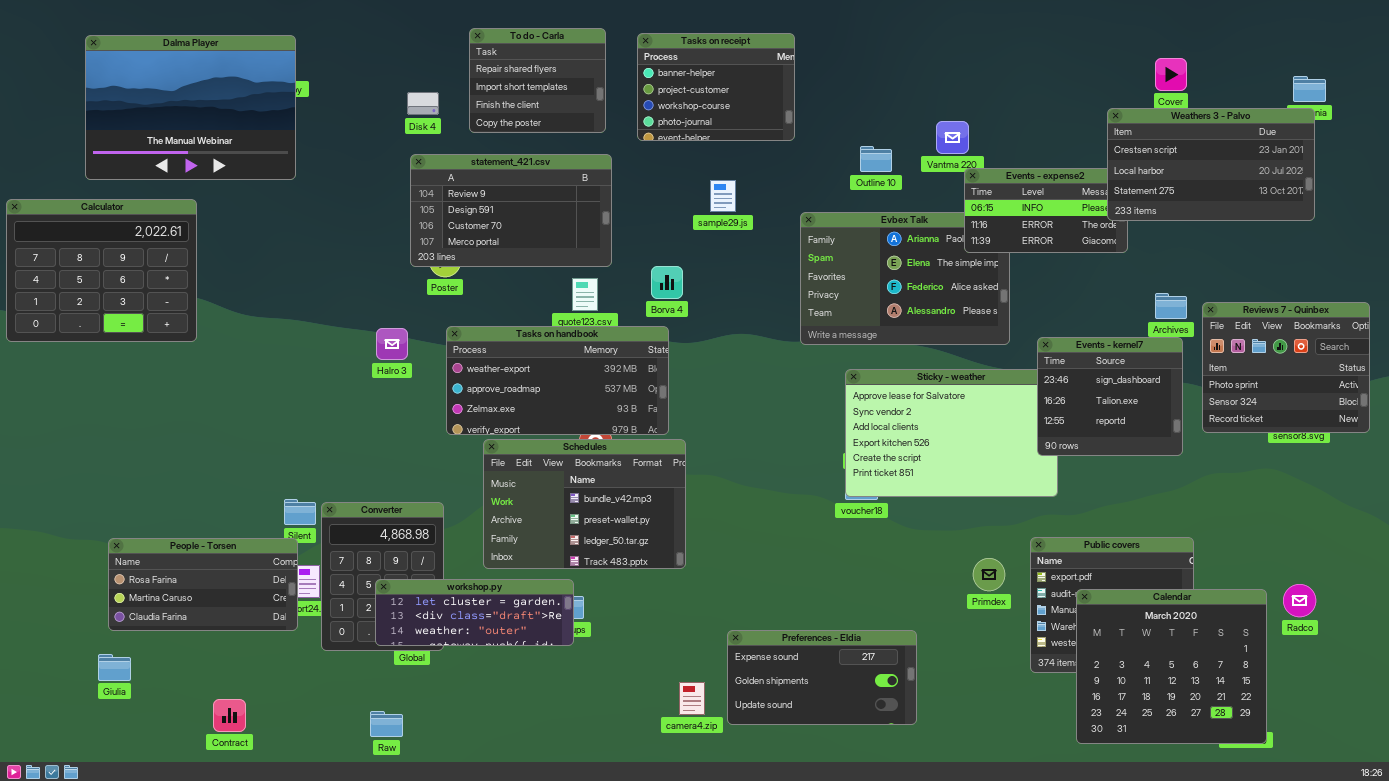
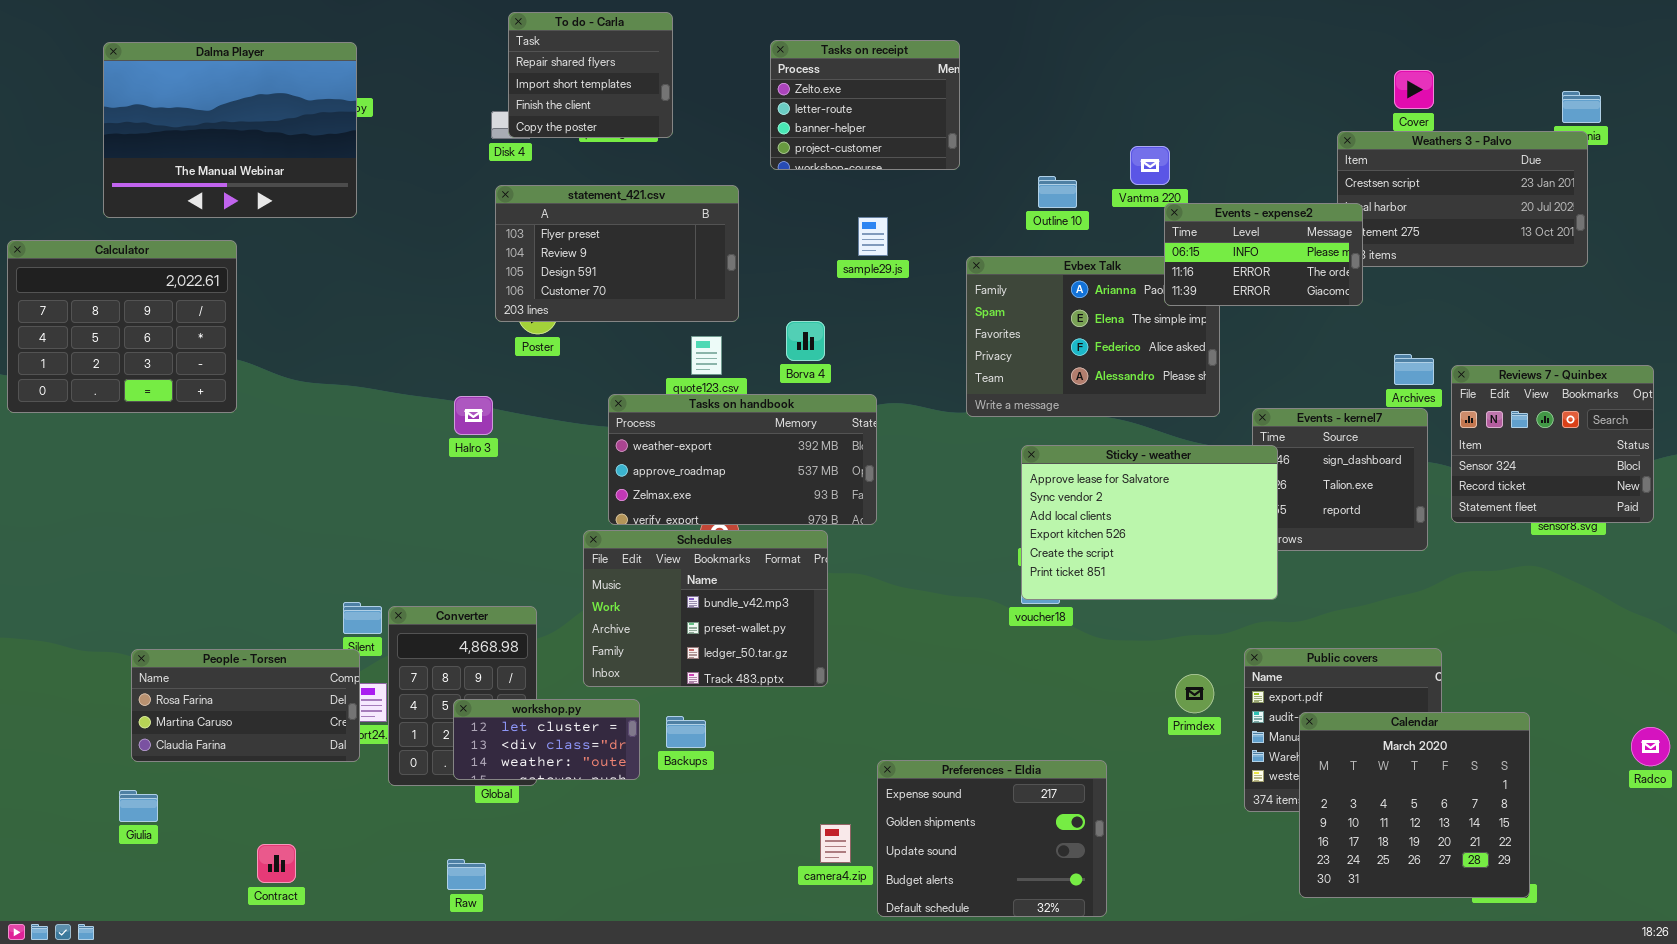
To do - Carla: [469,28,606,133] -> [508,12,673,138], moved
Tasks on receipt: [637,33,795,141] -> [770,40,960,170], scrolled up 2 rows
statement_421.csv: [410,154,612,267] -> [495,185,739,322], scrolled up 1 row
Events - expense2: [964,168,1128,253] -> [1164,203,1363,306], raised
Reviews 7 - Quinbex: [1202,302,1370,433] -> [1451,365,1654,523], scrolled down 1 row
Tasks on handbook: [446,326,669,435] -> [608,394,877,525], moved
Sticky - weather: [845,369,1058,497] -> [1021,445,1278,600], raised
workshop.py: [375,579,574,646] -> [453,699,640,780], resized
Radco: [1283,584,1316,617] -> [1631,727,1670,766], moved
Preferences - Eldia: [727,630,917,725] -> [877,760,1107,917], resized

